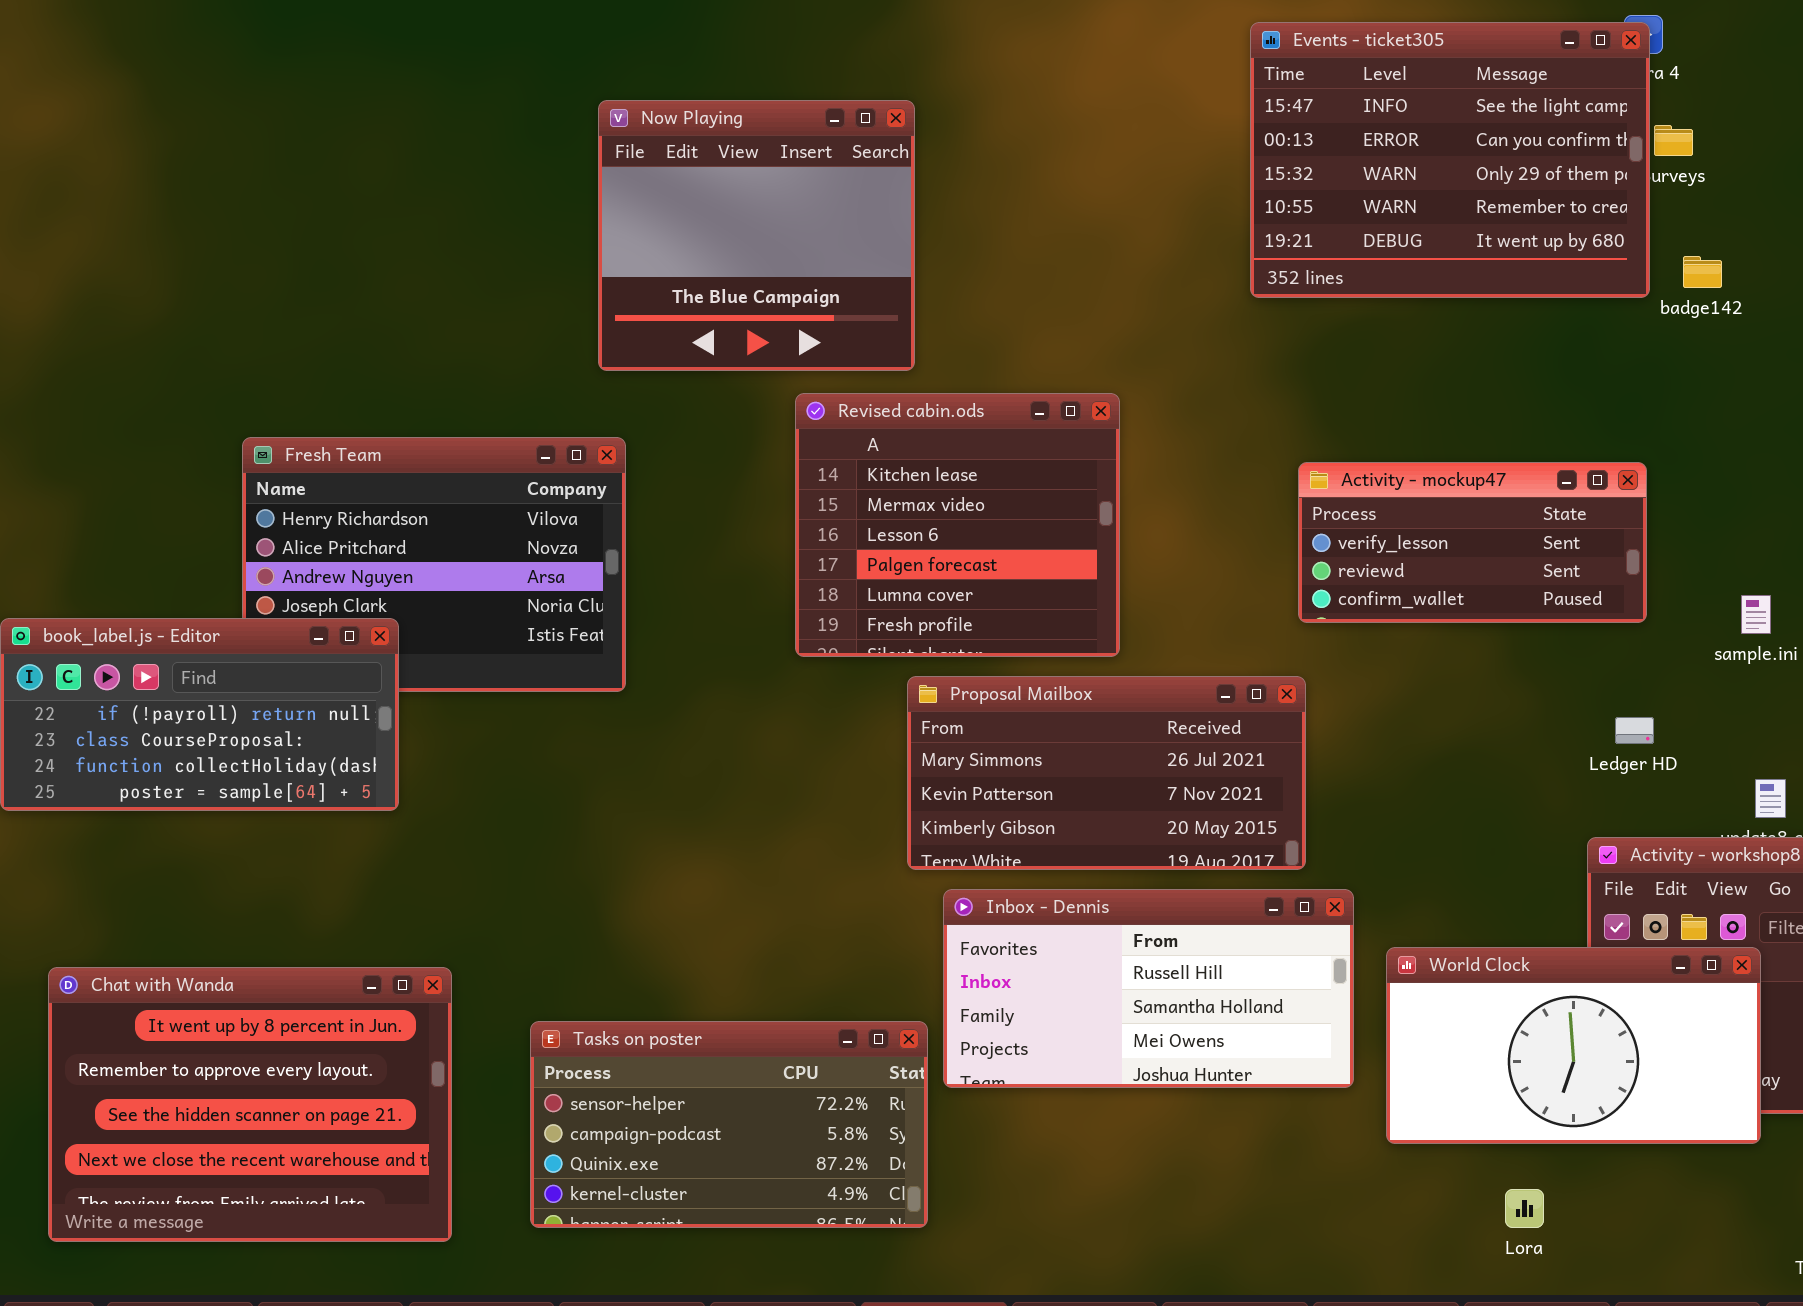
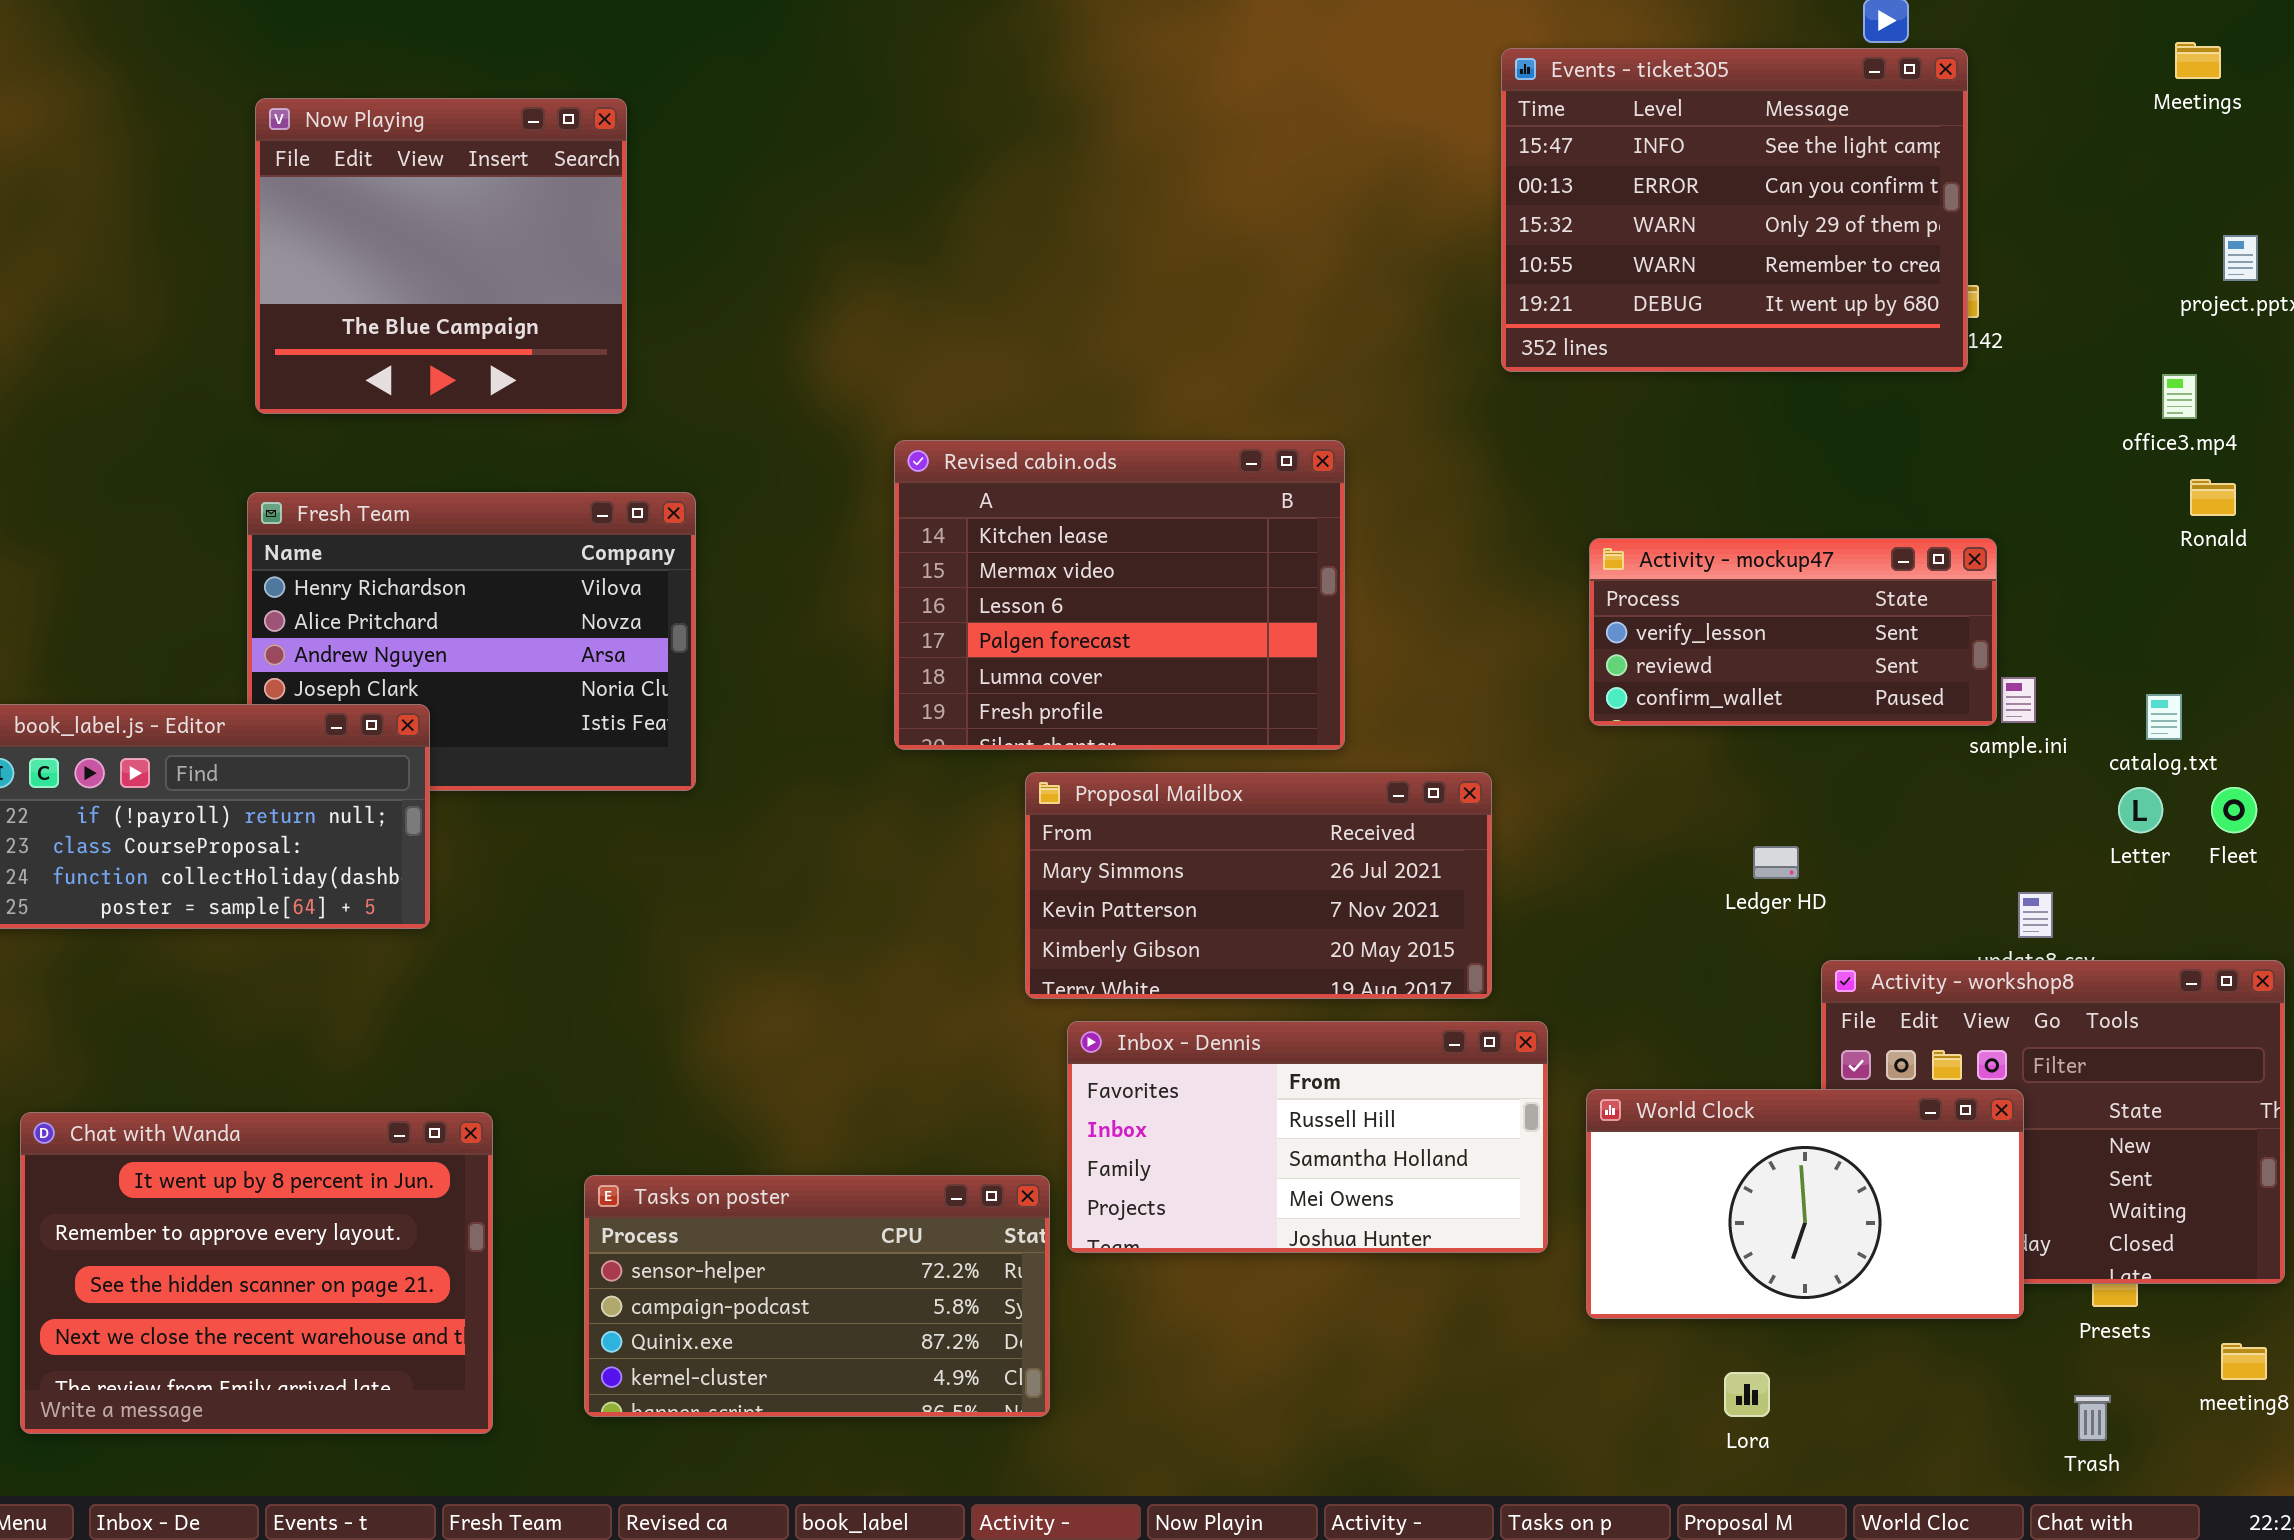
Events - ticket305: [1250,22,1650,298] -> [1501,48,1968,372], moved
Now Playing: [598,100,915,371] -> [255,98,627,414], moved
Revised cabin.ods: [795,393,1120,657] -> [894,440,1345,750], resized
Activity - mockup47: [1298,462,1647,623] -> [1589,538,1997,726], moved
Ledger HD: [1615,717,1654,744] -> [1753,846,1799,879], moved

